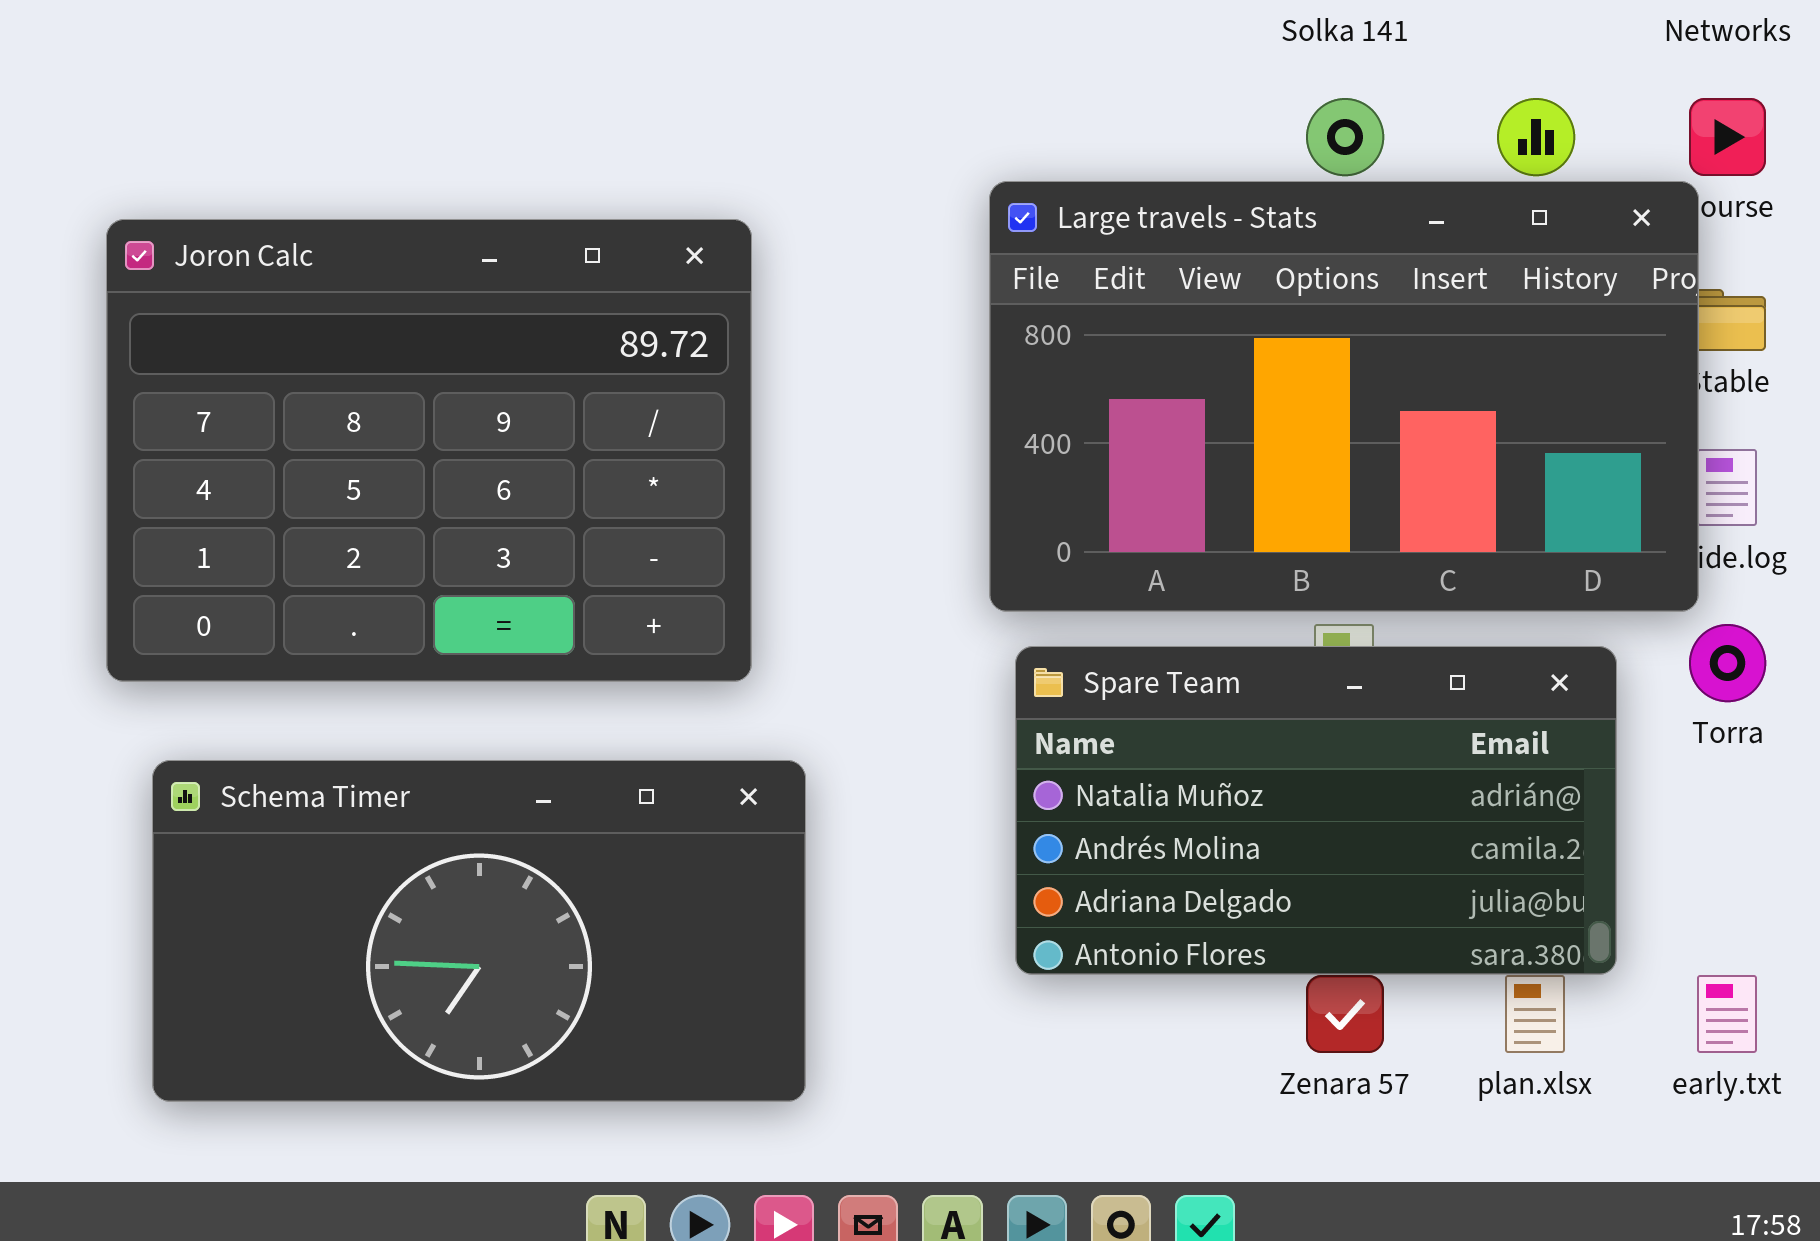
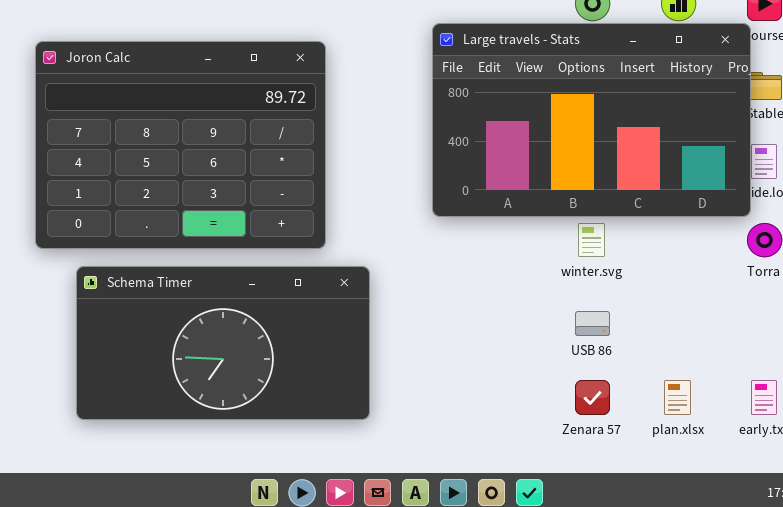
Spare Team: [1015,646,1617,975] -> none, closed
Schema Timer: [152,760,806,1102] -> [76,266,370,420], moved

